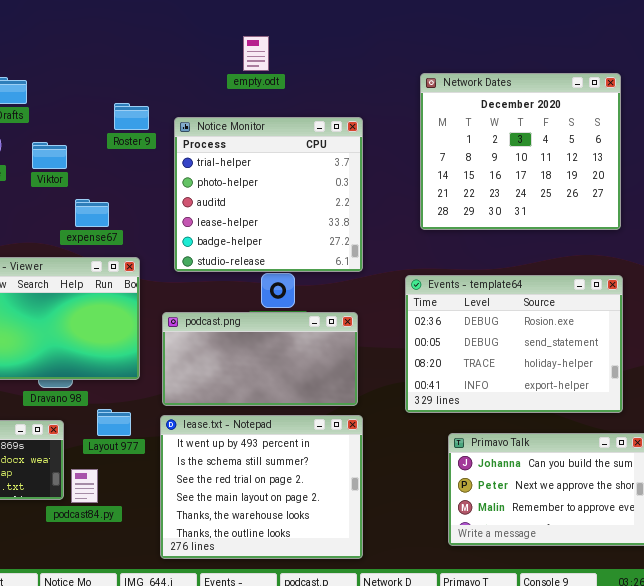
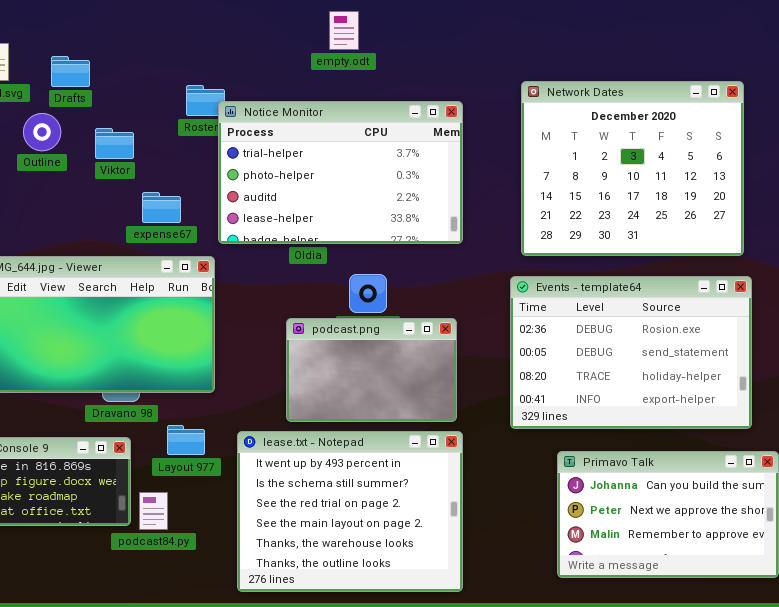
Network Dates: [420,73,621,230] -> [521,81,744,256], moved
Notice Monitor: [174,117,363,272] -> [218,101,463,244], resized
podcast.png: [162,312,358,406] -> [286,318,457,422], resized

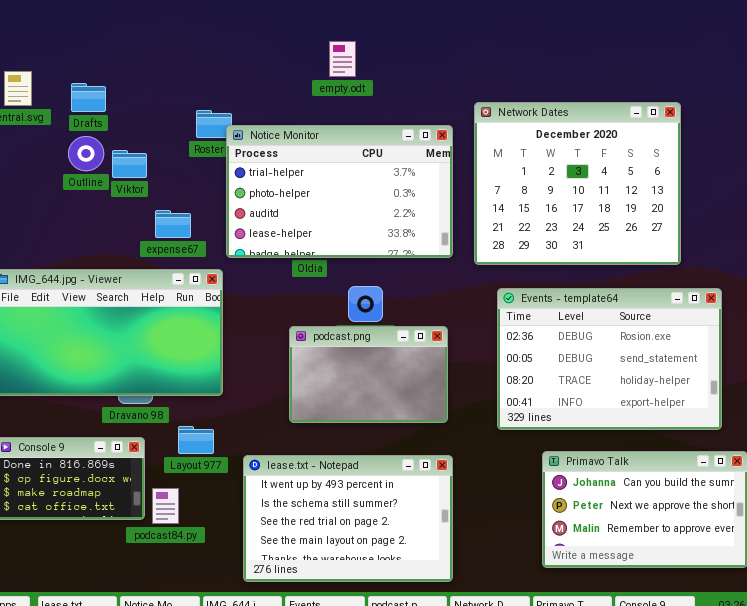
Network Dates: [521,81,744,256] -> [474,102,681,265], moved
Outline: [23,113,61,151] -> [68,136,104,171], moved
lease.txt - Notepad: [237,431,463,592] -> [243,455,453,582], resized

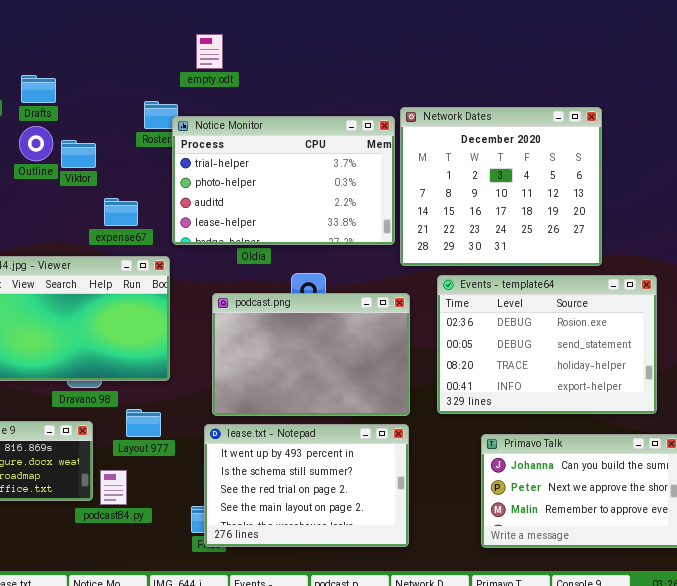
empty.odt: [329,41,356,77] -> [196,34,223,69], moved
Network Dates: [474,102,681,265] -> [400,107,602,266], moved
podcast.png: [289,326,448,423] -> [212,293,410,416], moved, resized
lease.txt - Notepad: [243,455,453,582] -> [204,424,409,547], moved

